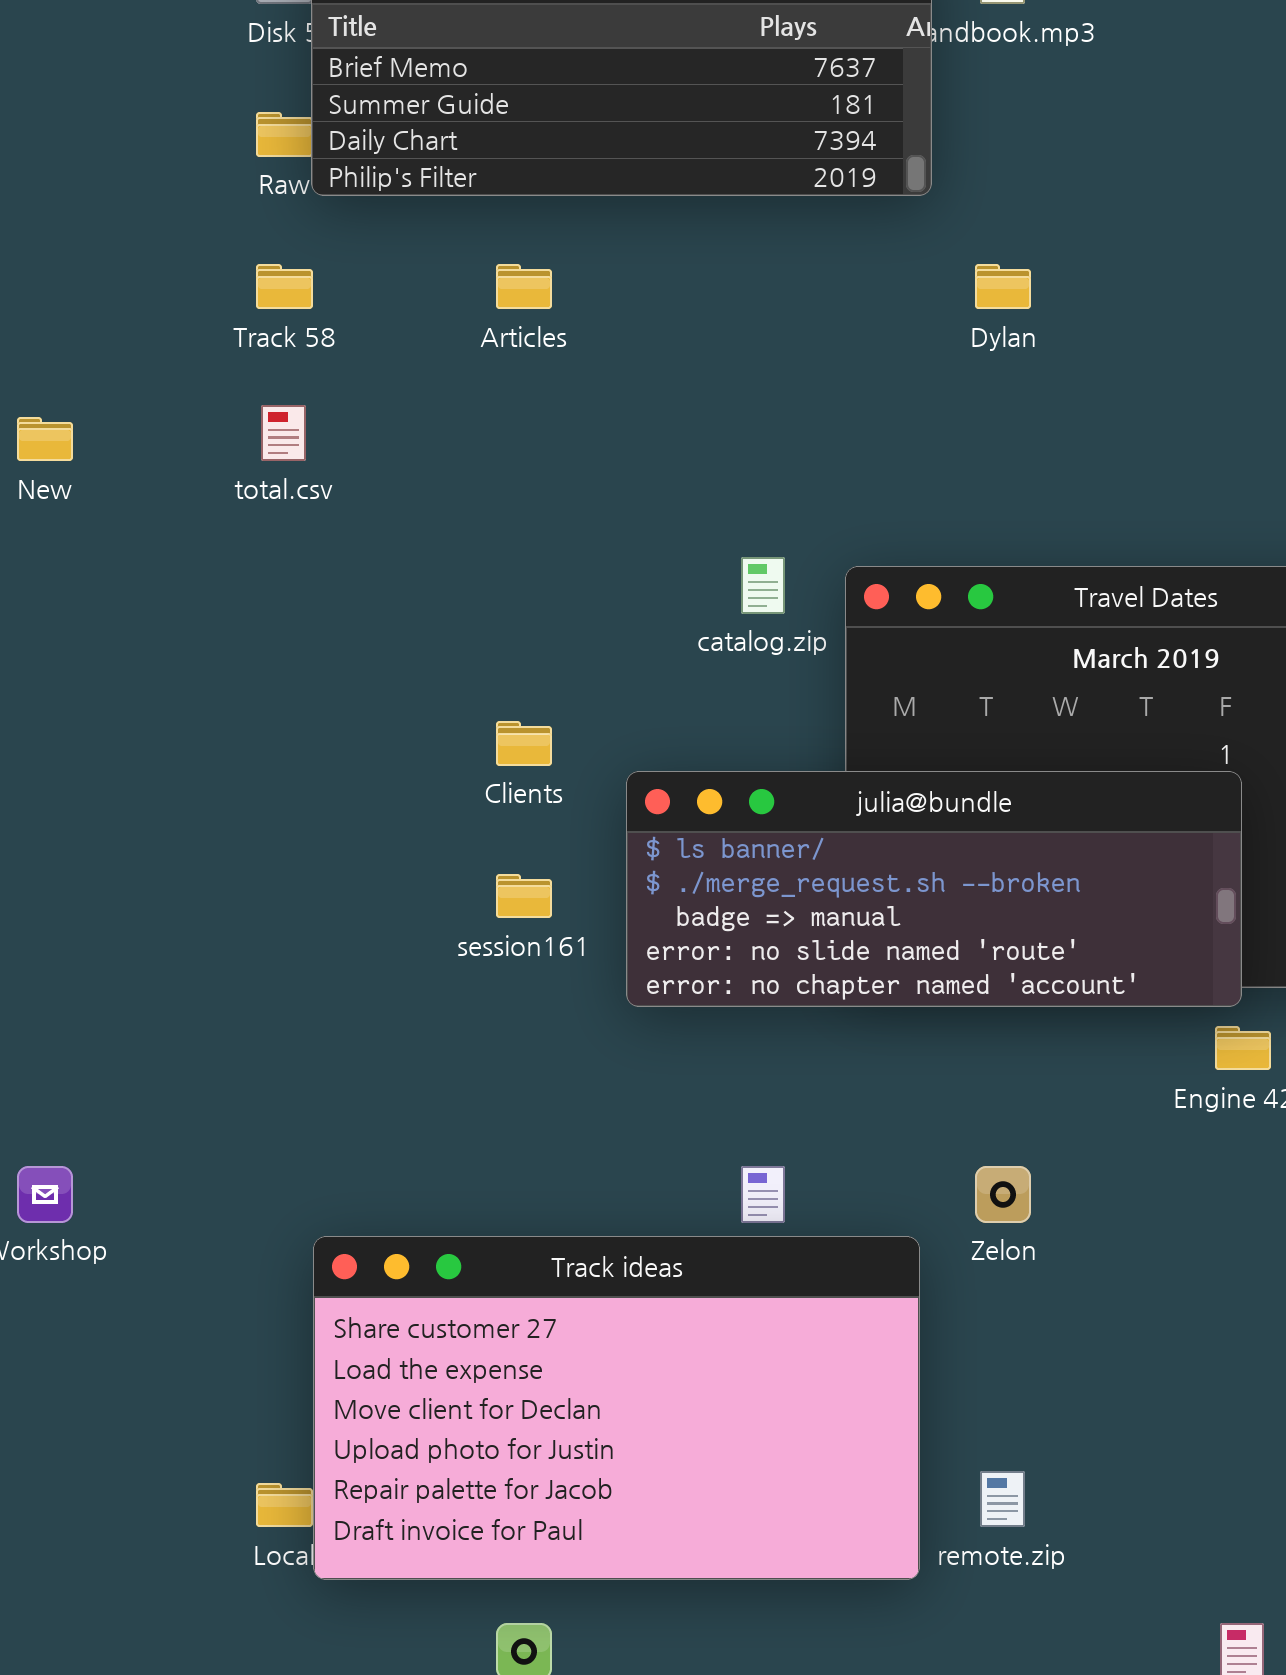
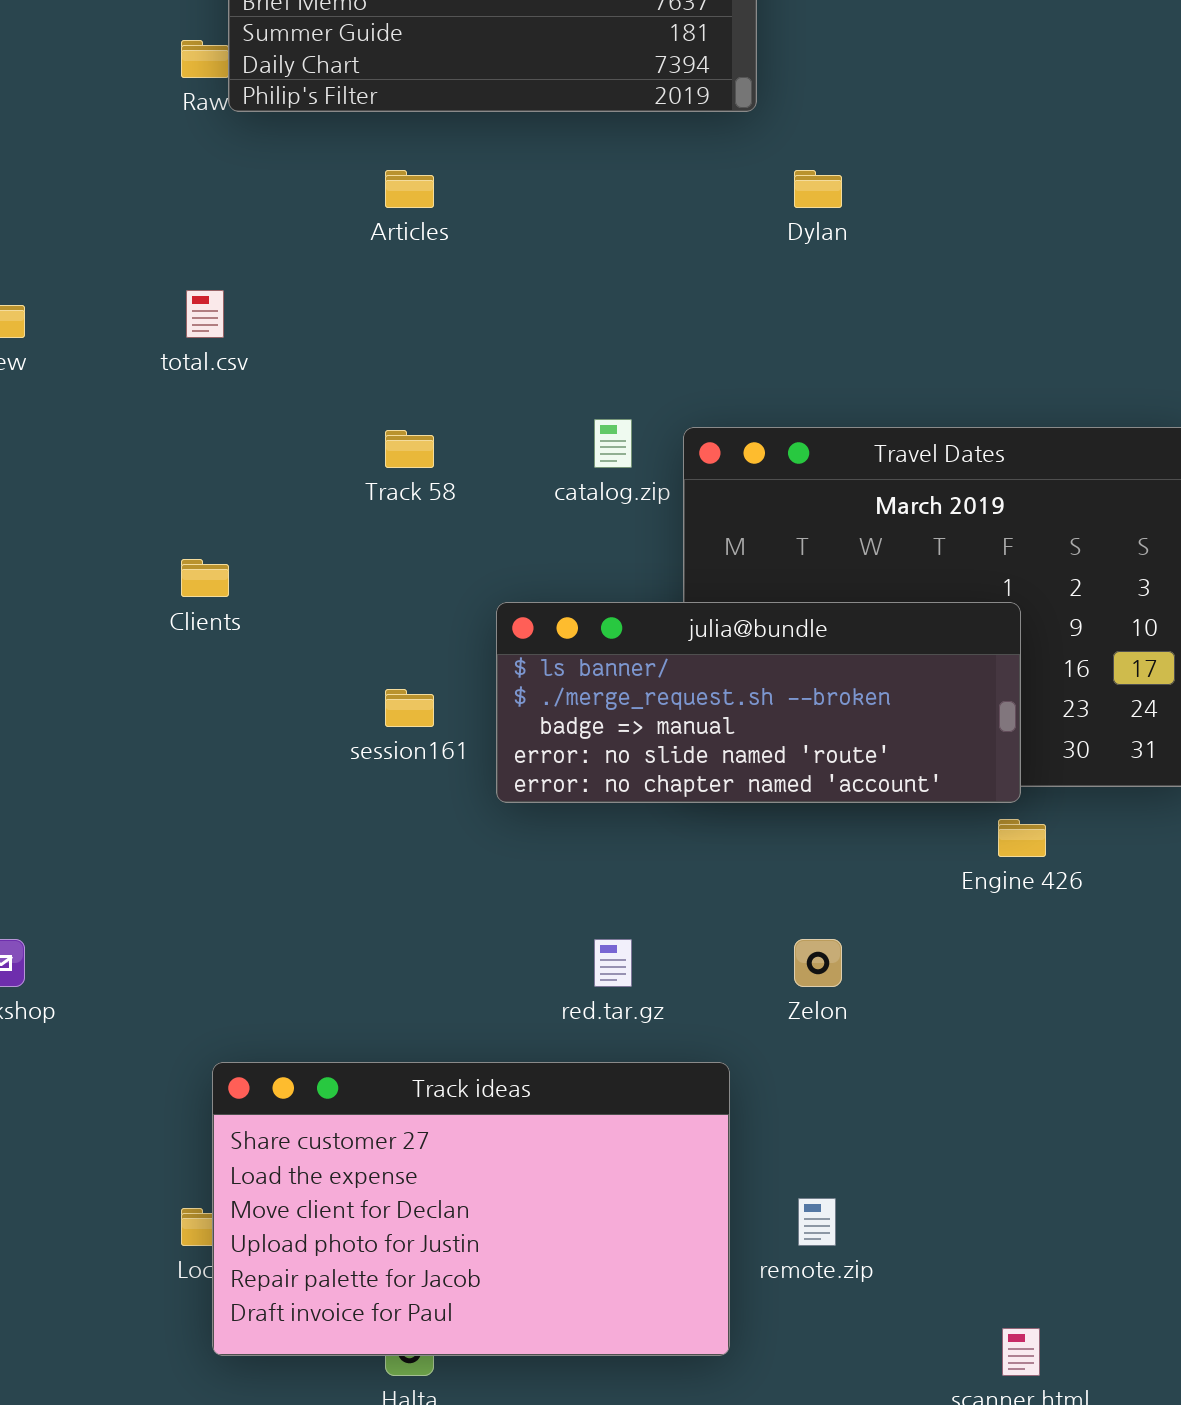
Track 58: [256,264,313,309] -> [385,430,434,468], moved
Clients: [496,721,552,766] -> [181,559,229,597], moved
Track ideas: [313,1236,920,1580] -> [212,1062,730,1356], moved

